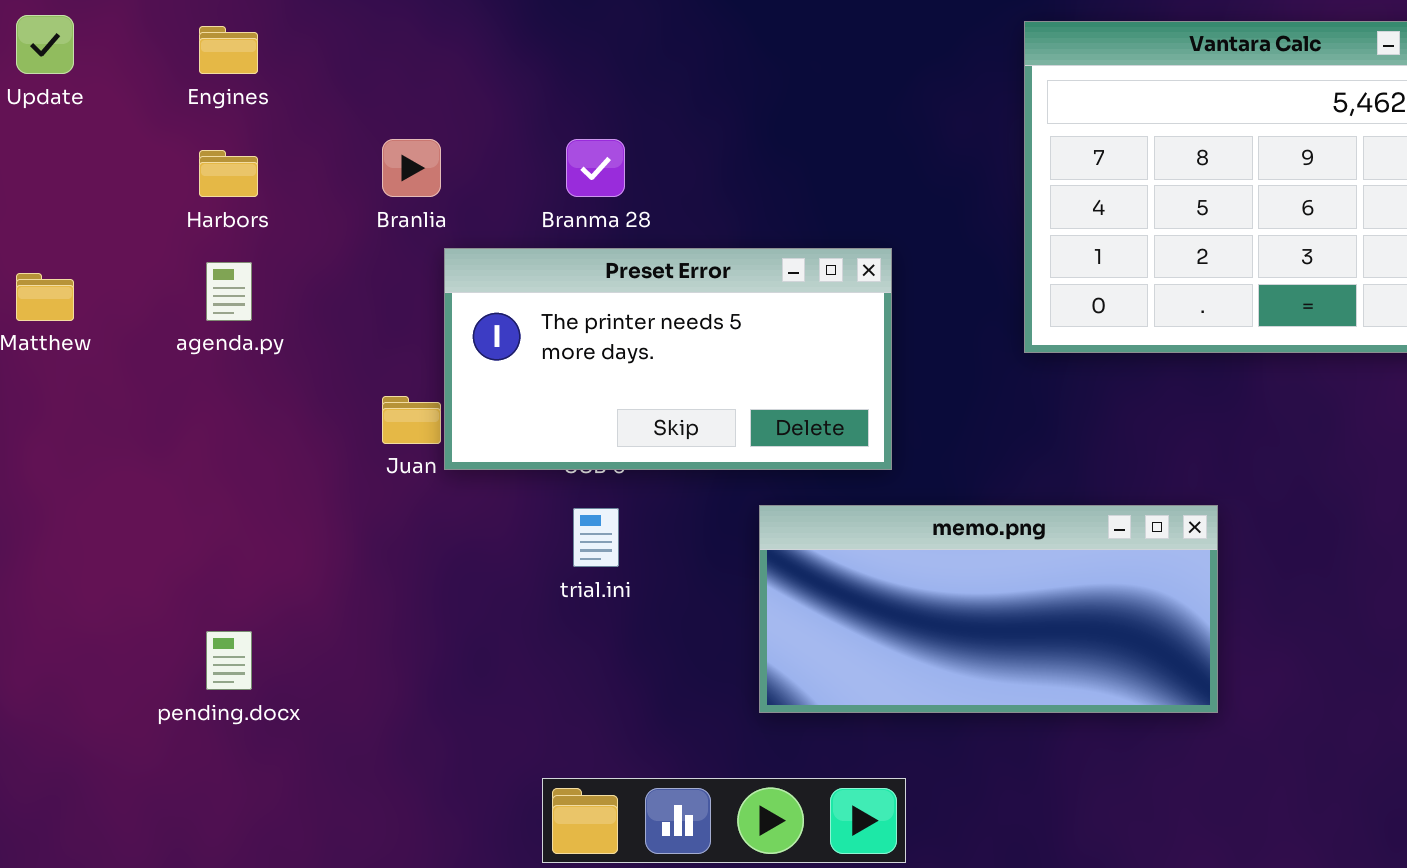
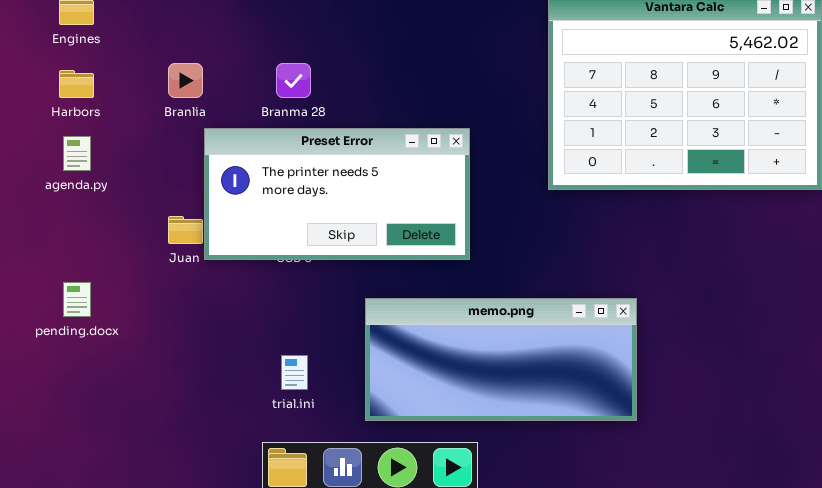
memo.png: [759,505,1218,713] -> [365,298,637,421], moved
trial.ini: [573,508,619,567] -> [281,355,308,390], moved
pending.docx: [206,631,252,690] -> [63,282,91,317], moved

